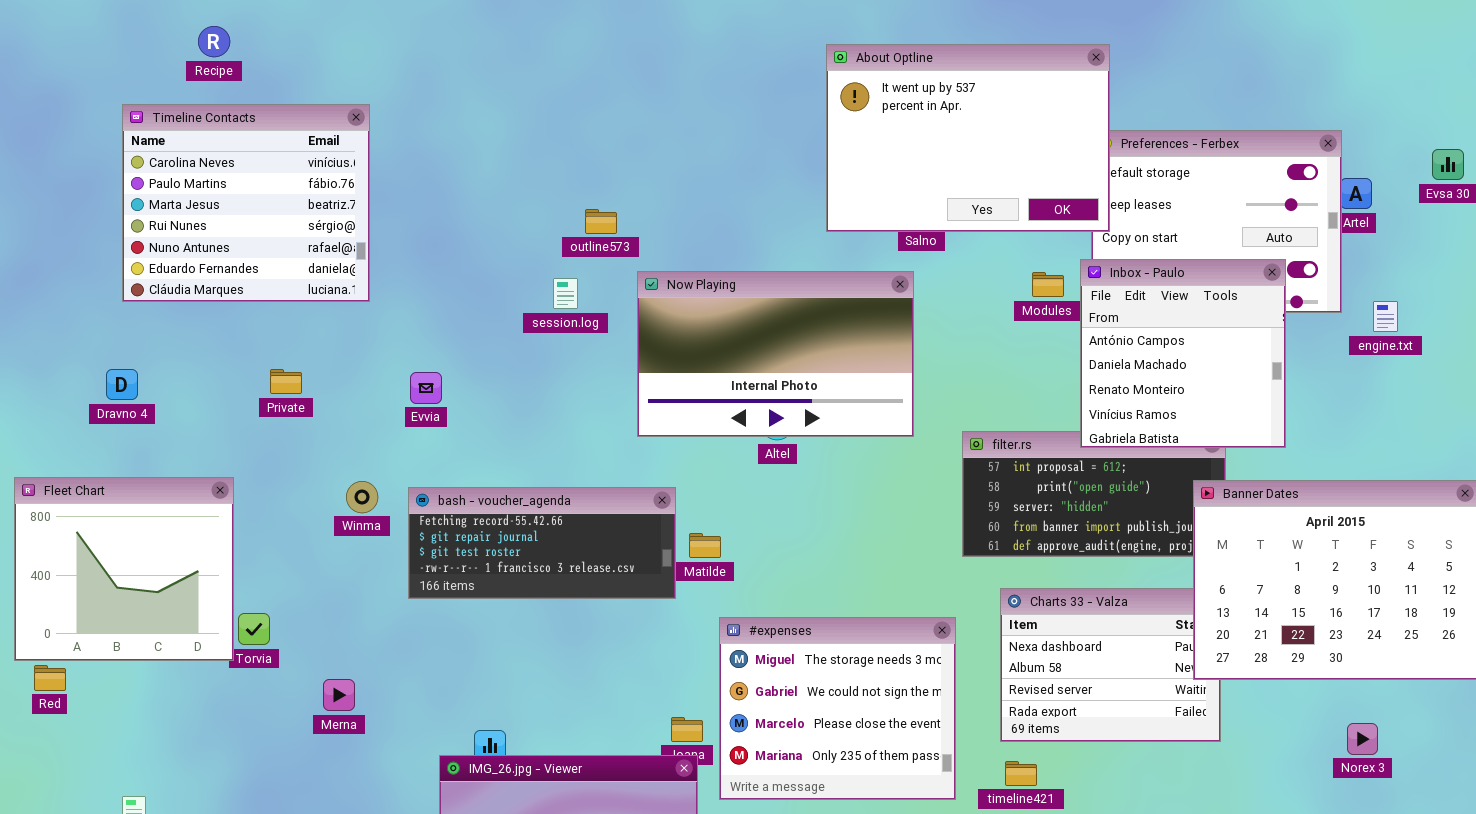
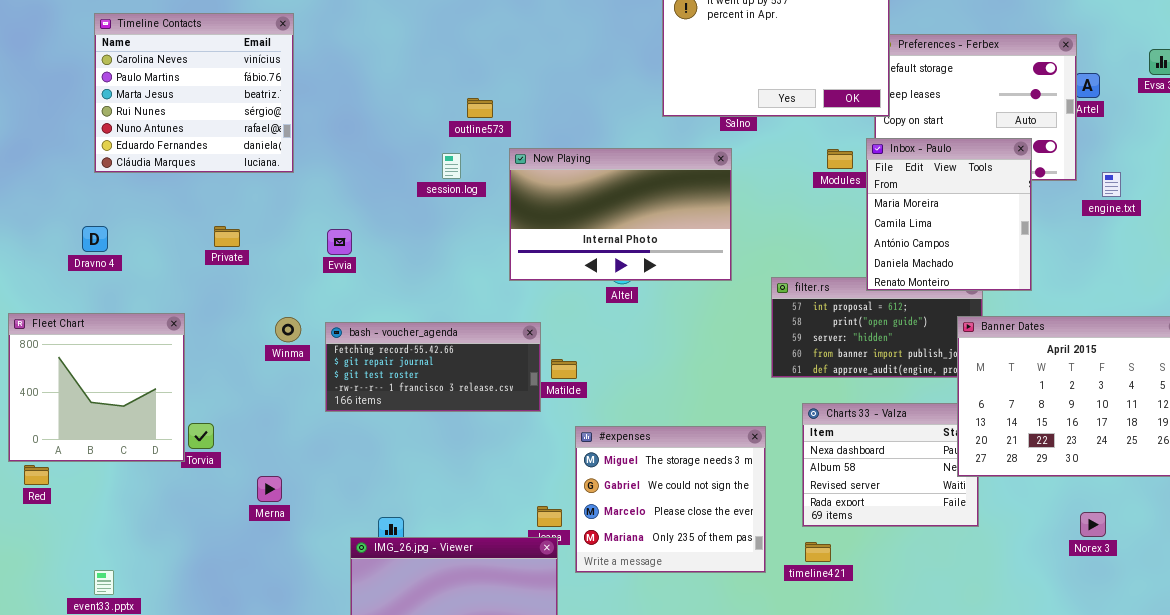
Inbox - Paulo: [1080,259,1286,448] -> [866,138,1032,291], scrolled up 2 rows

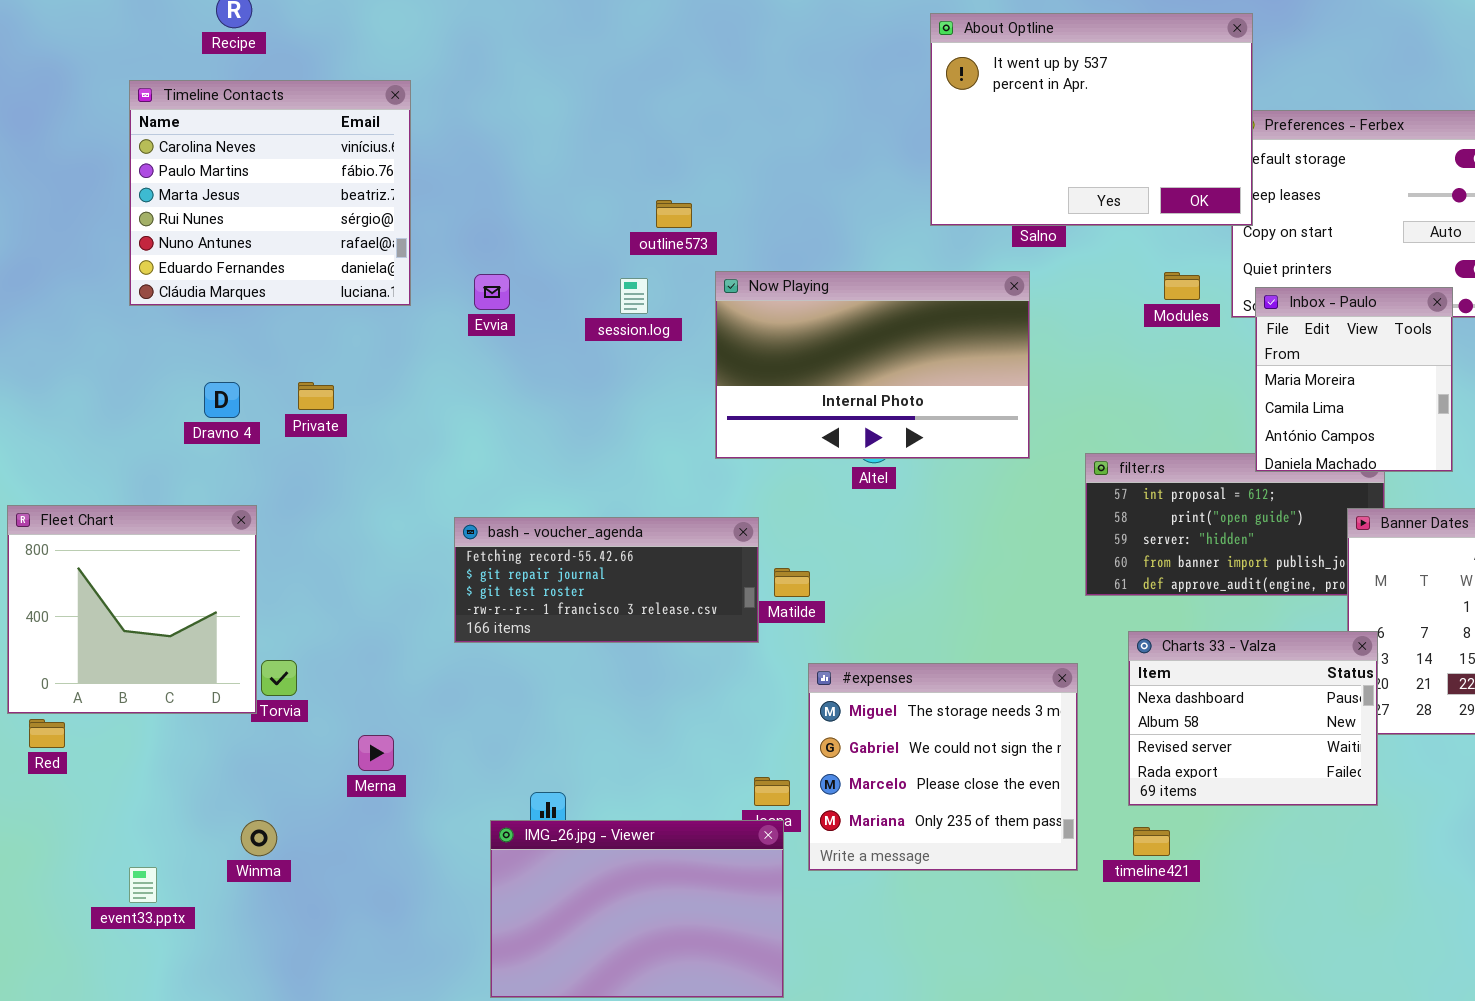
Inbox - Paulo: [866,138,1032,291] -> [1255,287,1453,472], resized
Dravno 4: [82,226,108,252] -> [204,382,240,418], moved
Evvia: [327,229,352,255] -> [474,274,510,310], moved
Winma: [275,317,301,342] -> [241,820,277,856], moved
Charts 33 - Valza: [802,403,979,527] -> [1128,631,1378,806], raised

